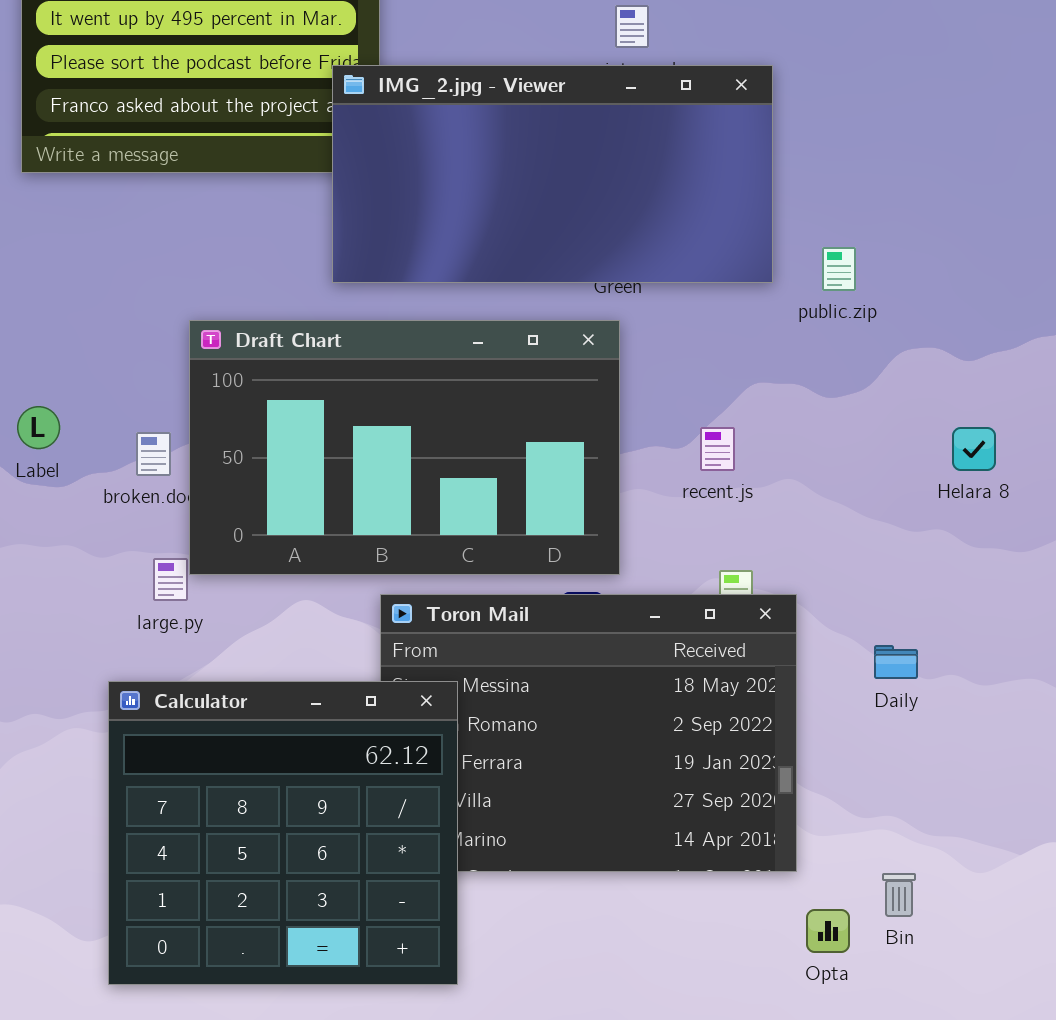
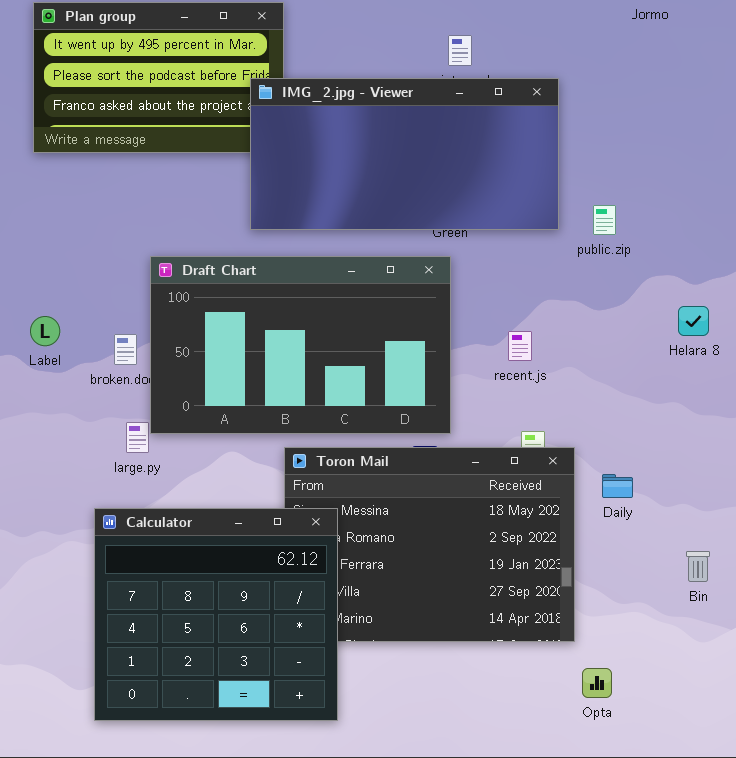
Helara 8: [952,427,996,471] -> [678,306,709,336], moved
Daily: [874,645,918,679] -> [602,474,633,498], moved
Bin: [882,873,916,917] -> [686,551,710,582], moved

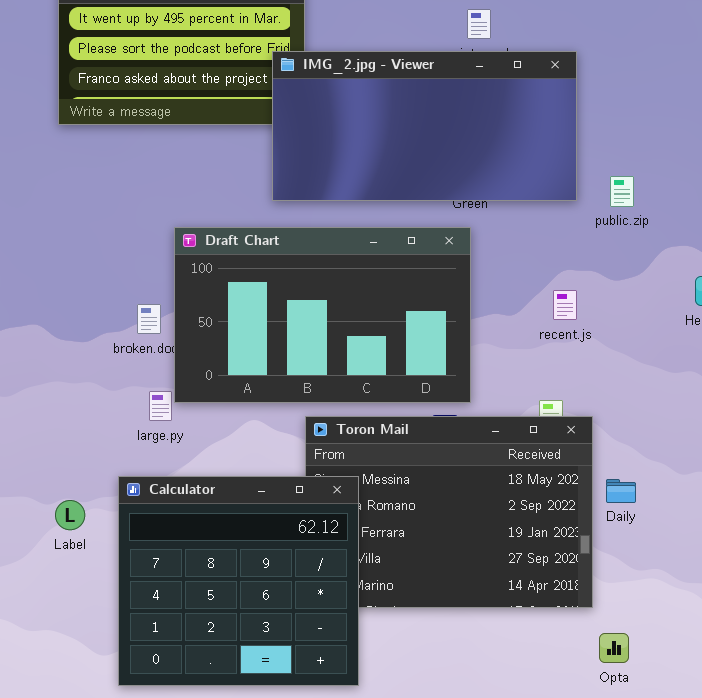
Label: [30,316,60,346] -> [55,500,85,530], moved
recent.js: [508,331,532,361] -> [553,290,577,320], moved
Daily: [602,474,633,498] -> [606,479,636,503], moved

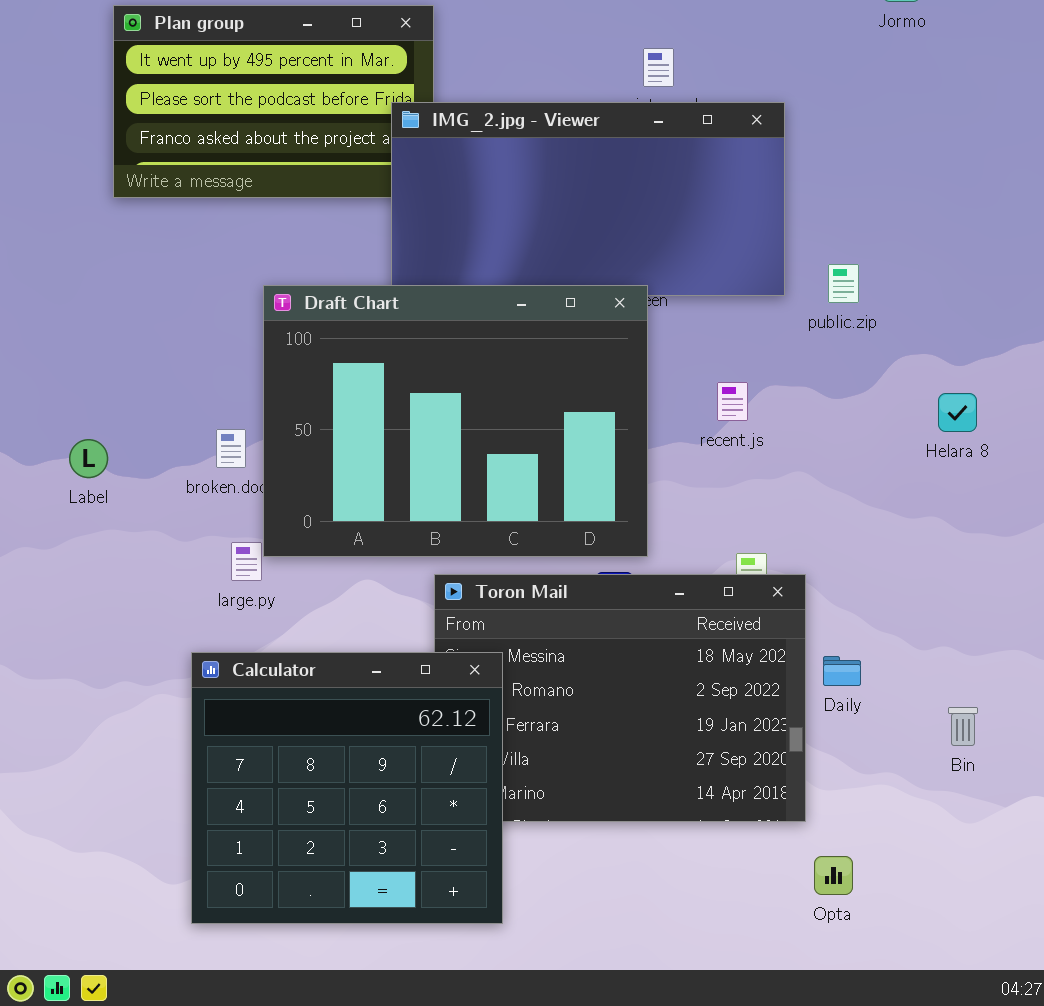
Draft Chart: [174,227,471,403] -> [263,285,648,557], resized
recent.js: [553,290,577,320] -> [717,382,748,421], moved
Label: [55,500,85,530] -> [69,439,108,478], moved

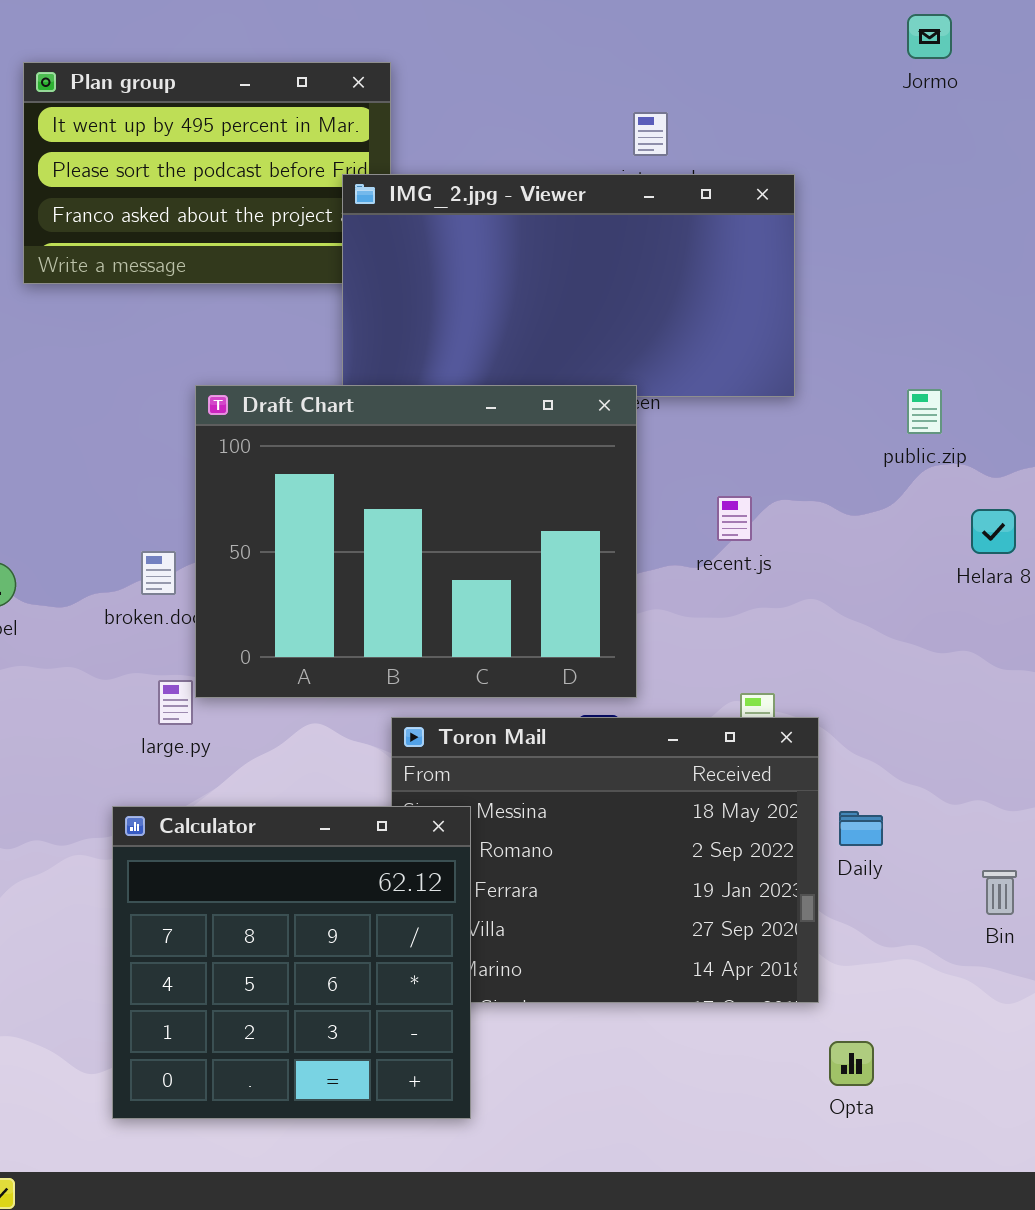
public.zip: [828,264,859,303] -> [907,389,942,434], moved

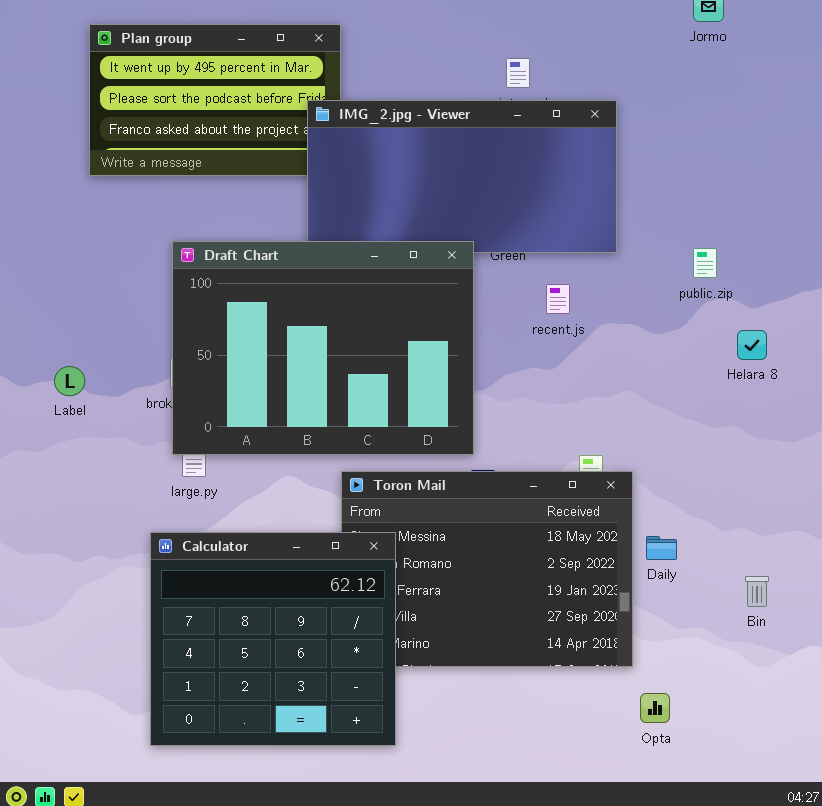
Draft Chart: [195,385,637,698] -> [172,241,474,455], moved
recent.js: [717,496,752,541] -> [546,284,570,314], moved

